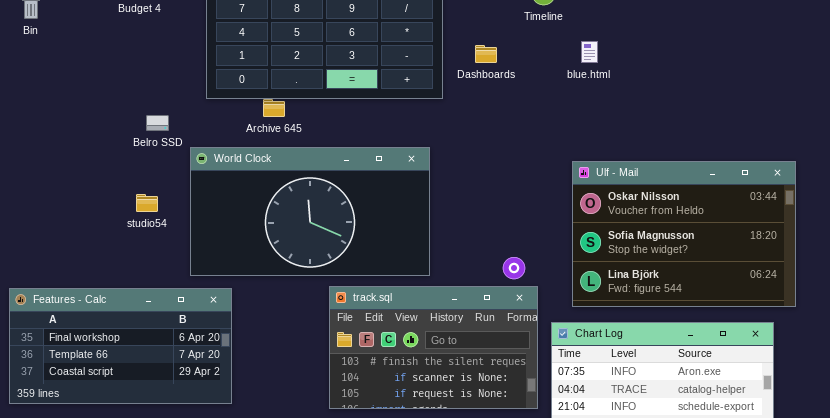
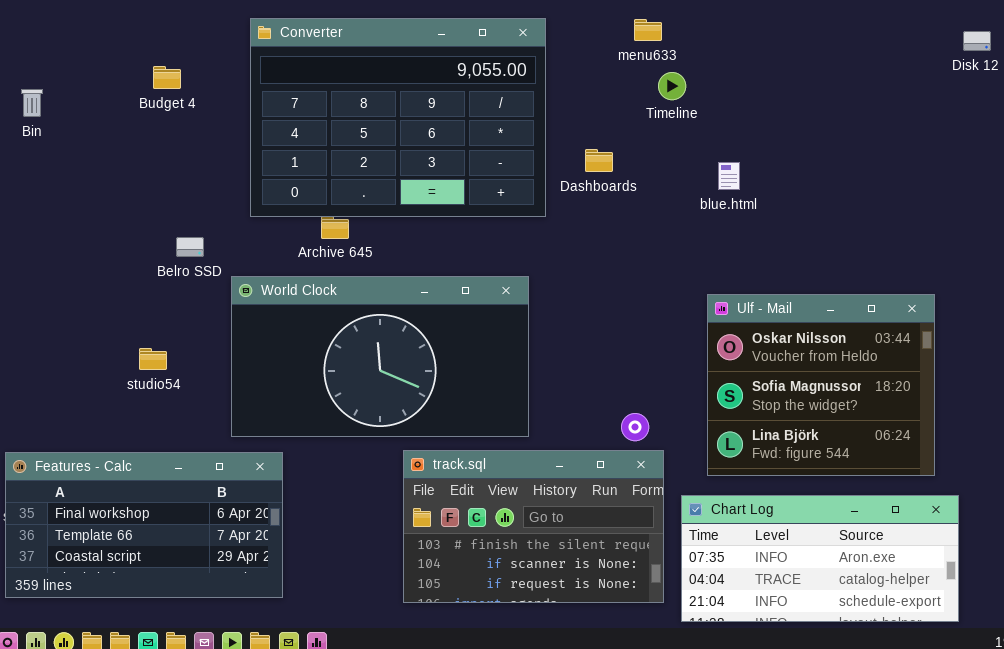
blue.html: [581,41,598,63] -> [718,162,740,190], moved
Ulf - Mail: [572,161,796,307] -> [707,294,935,476], resized
studio54: [136,194,158,212] -> [139,348,167,370], moved

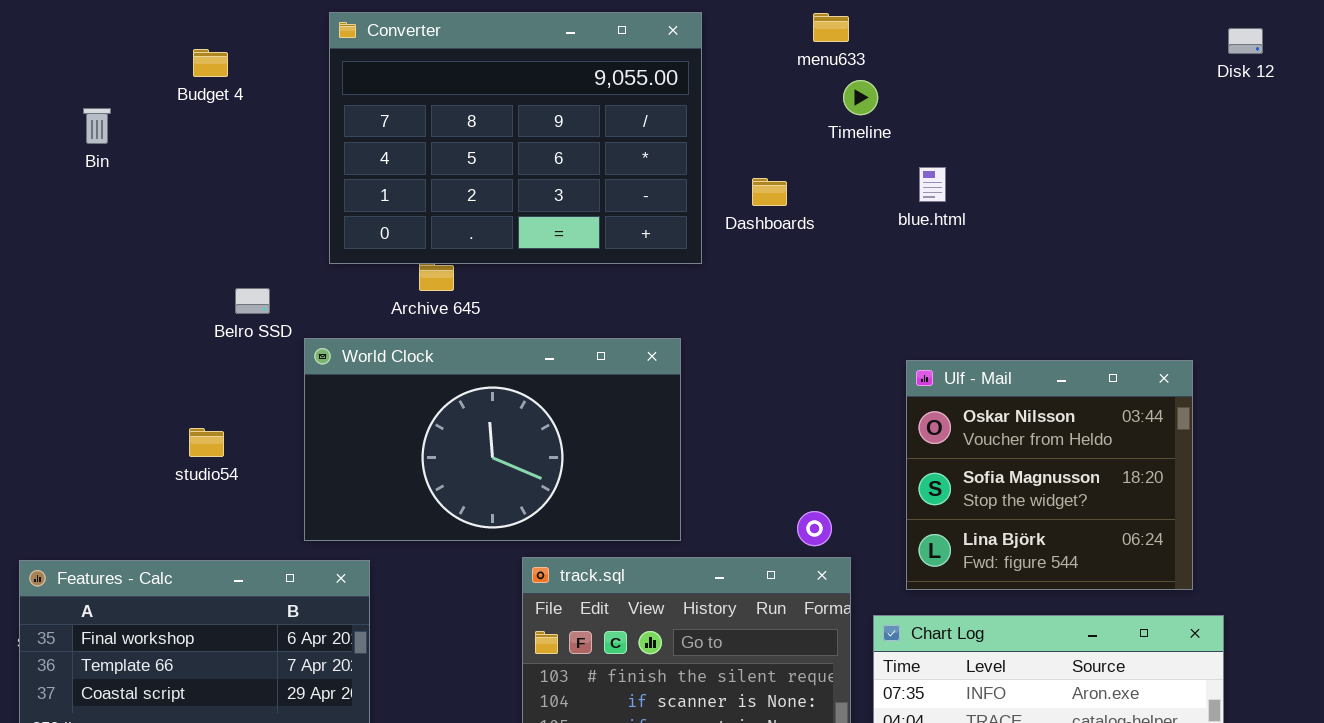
Budget 4: [153,66,181,89] -> [193,49,228,77], moved
Bin: [21,89,43,117] -> [83,108,111,144], moved
blue.html: [718,162,740,190] -> [919,167,946,202], moved

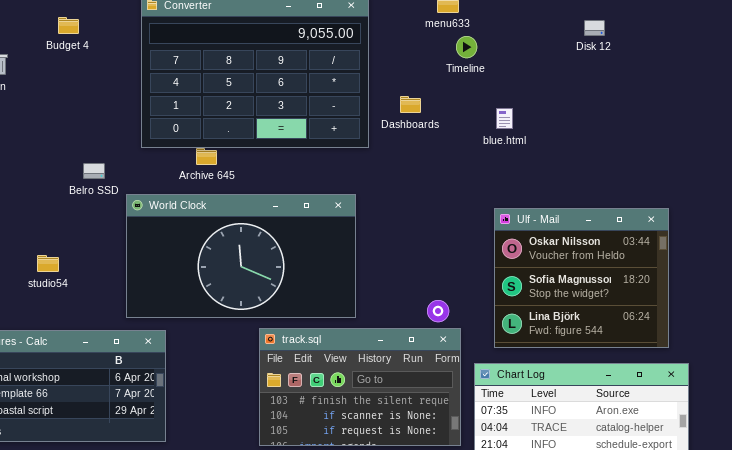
Disk 12: [1228,28,1263,54] -> [584,20,605,36], moved
blue.html: [919,167,946,202] -> [496,108,513,129], moved
studio54: [189,428,224,457] -> [37,255,59,272], moved

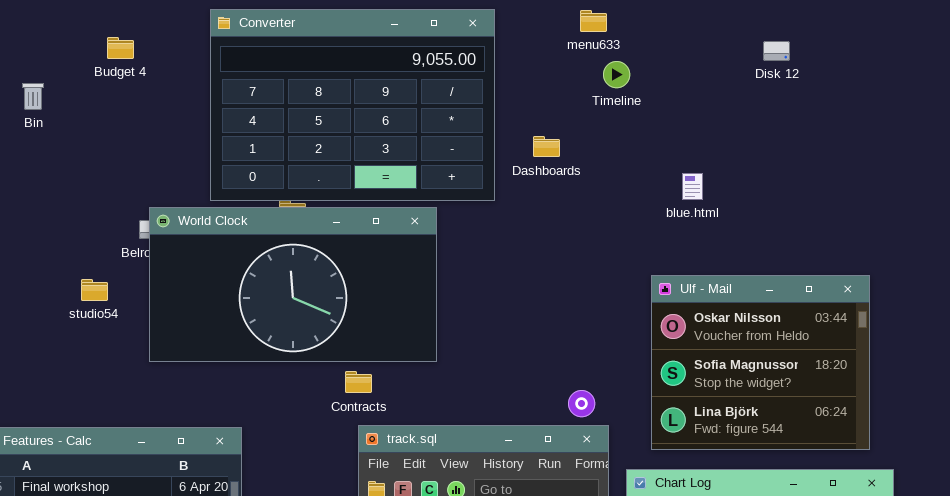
blue.html: [496,108,513,129] -> [682,173,703,200], moved
World Clock: [126,194,356,318] -> [149,207,437,362], moved
studio54: [37,255,59,272] -> [81,279,108,301], moved

